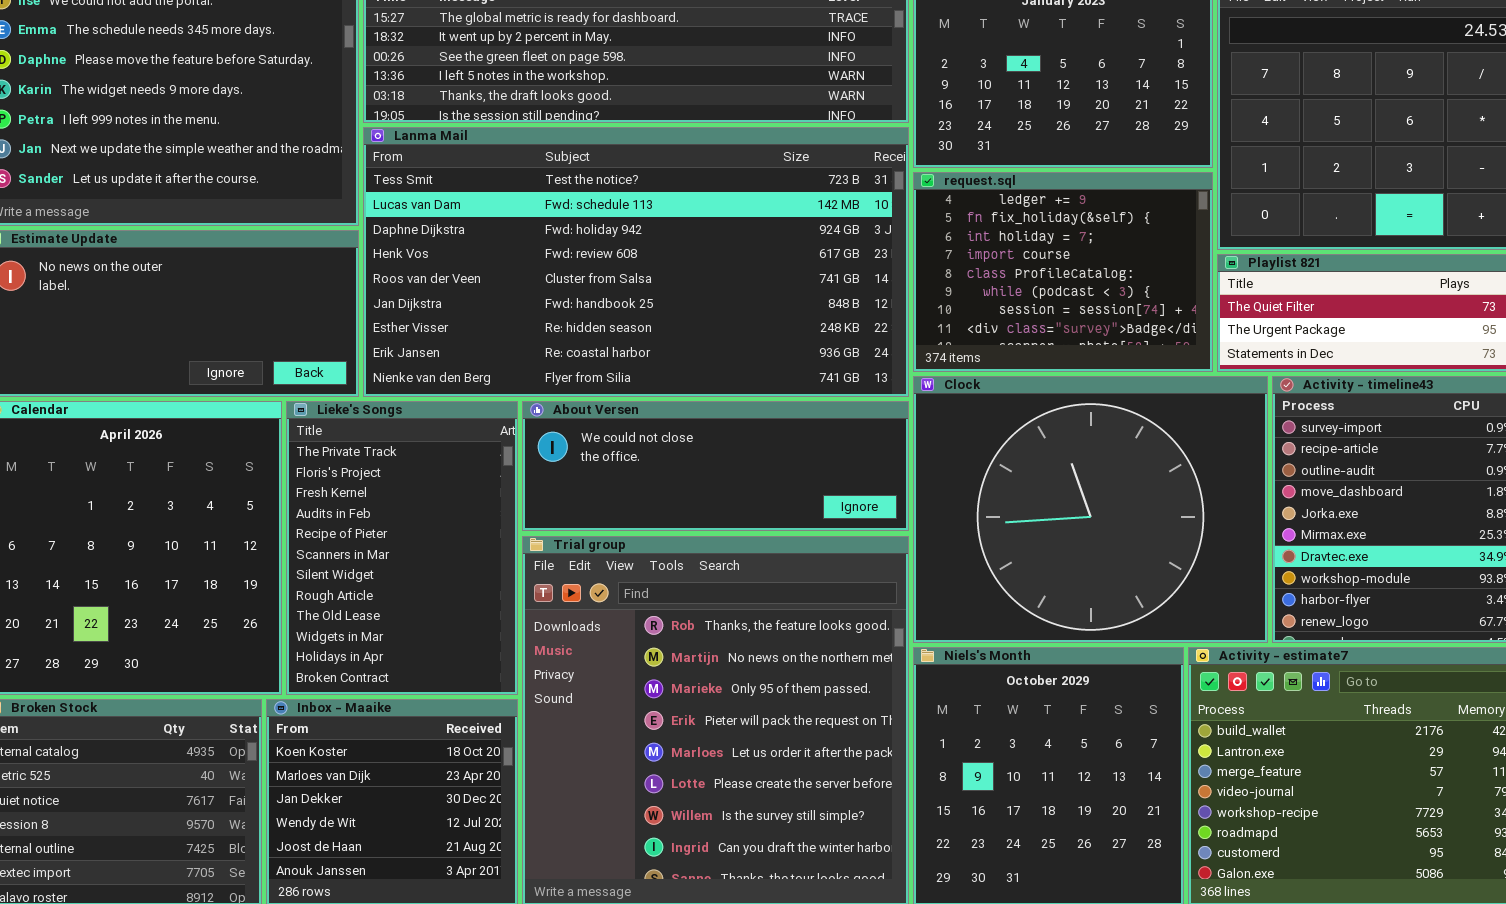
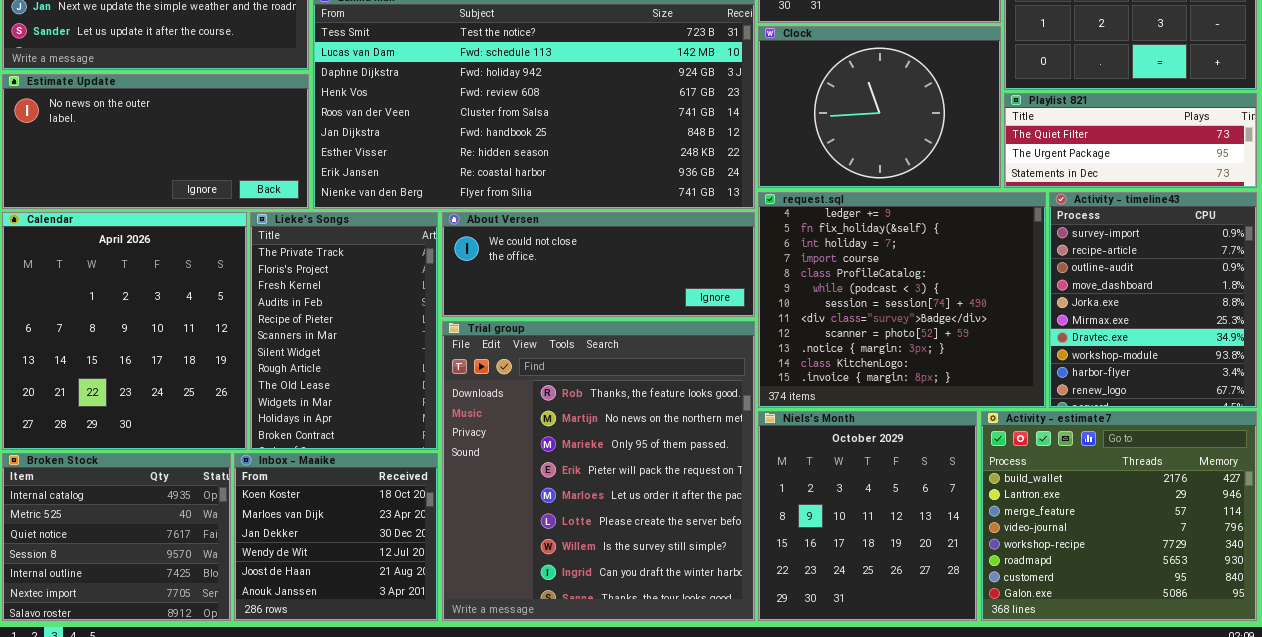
request.sql: [913,172,1213,372] -> [758,192,1046,408], moved, resized
Clock: [913,376,1268,643] -> [758,26,1001,188], moved, resized

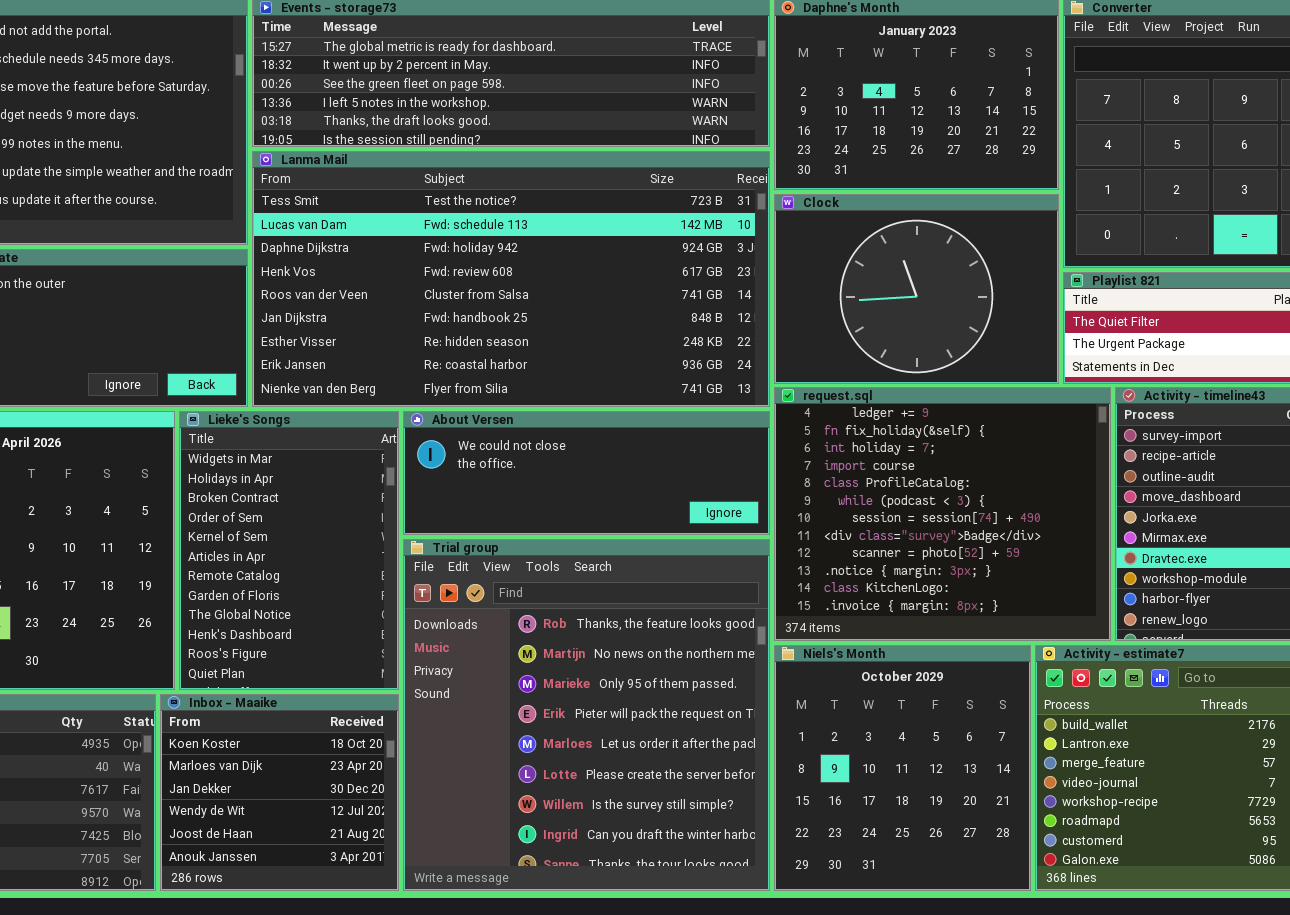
Lieke's Songs: [250,212,438,450] -> [179,411,399,690], scrolled down 9 rows

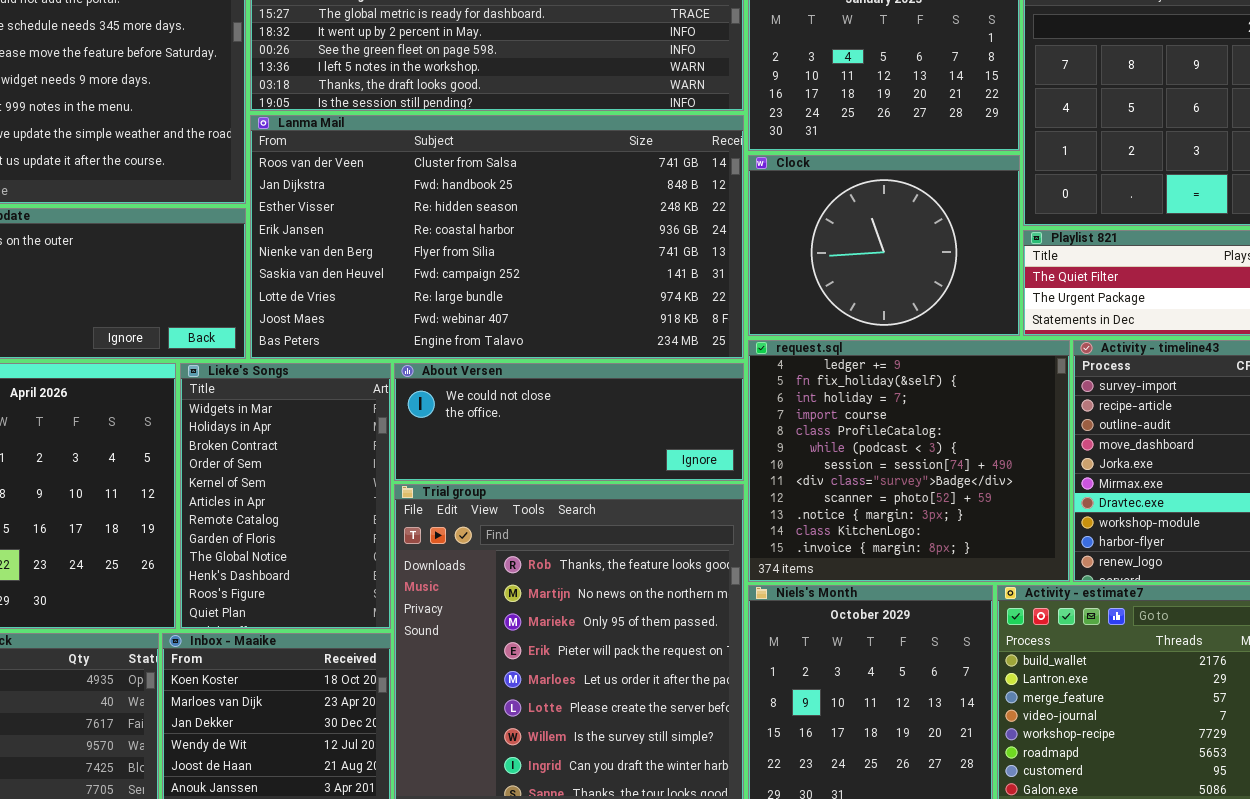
Lanma Mail: [252,151,770,407] -> [250,115,744,359], scrolled down 4 rows

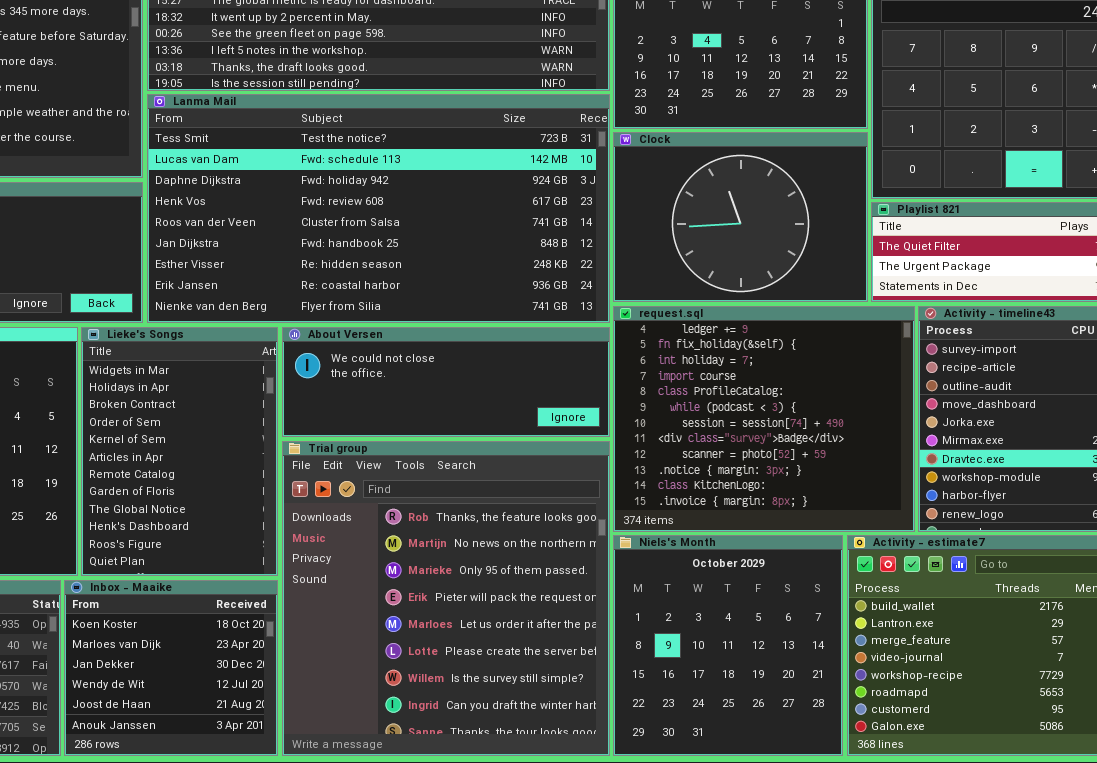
Lanma Mail: [250,115,744,359] -> [147,94,610,323], scrolled up 4 rows

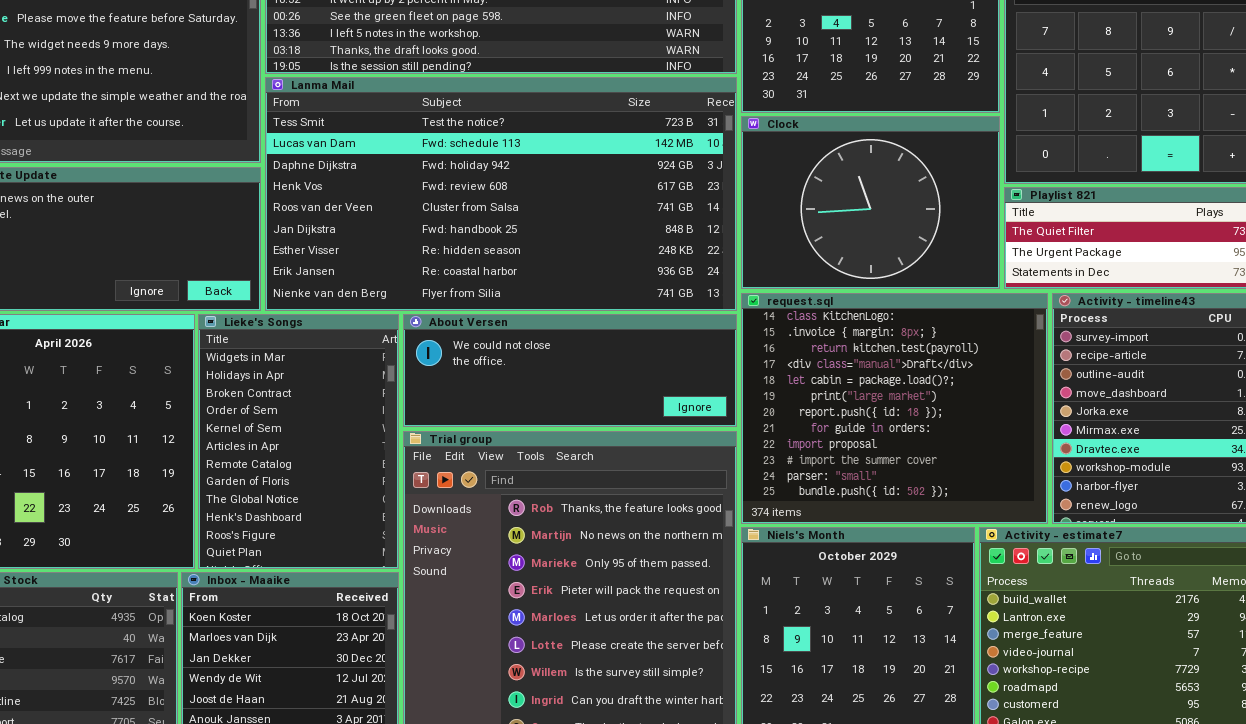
request.sql: [613,306,915,532] -> [741,293,1048,524], scrolled down 10 rows

